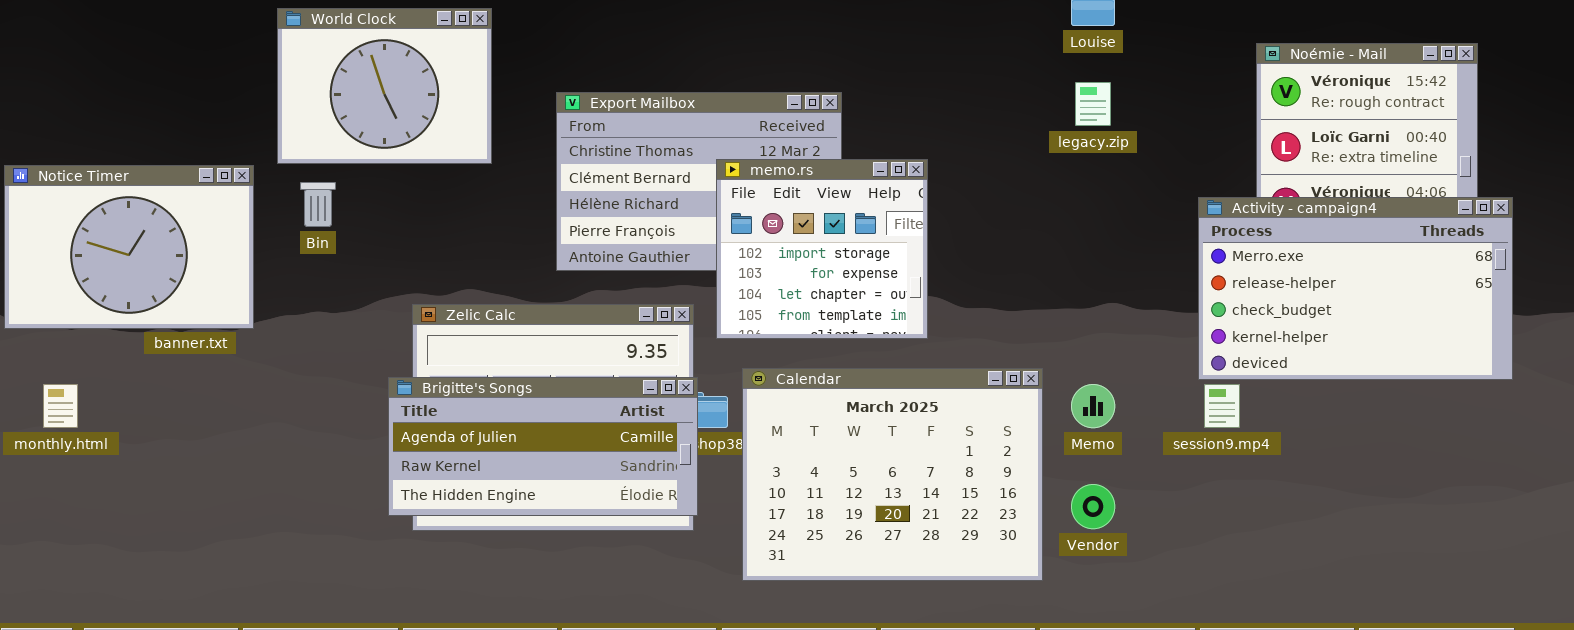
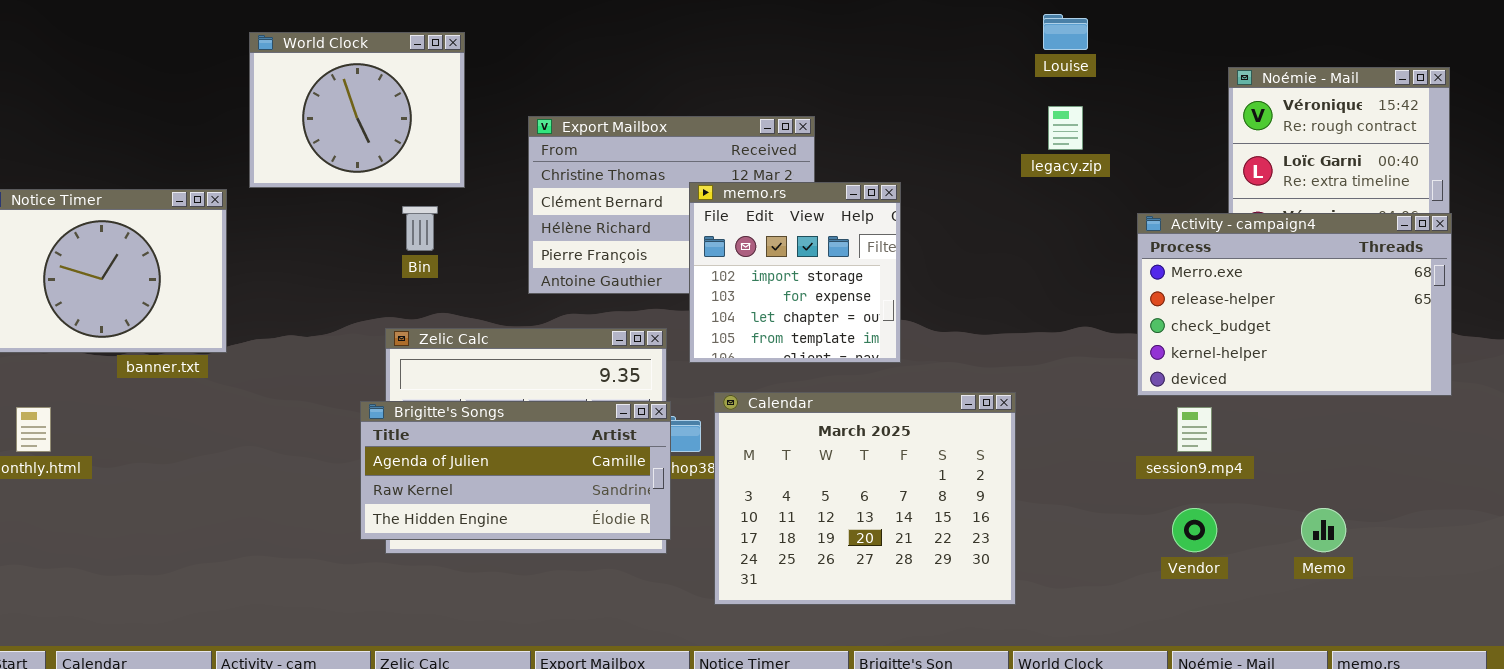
Bin: [300,182,336,227] -> [402,206,438,251], moved
Activity - campaign4: [1198,197,1513,380] -> [1137,213,1452,396], moved
Memo: [1071,384,1115,428] -> [1301,508,1346,552], moved
Vendor: [1071,484,1115,529] -> [1172,508,1217,552], moved

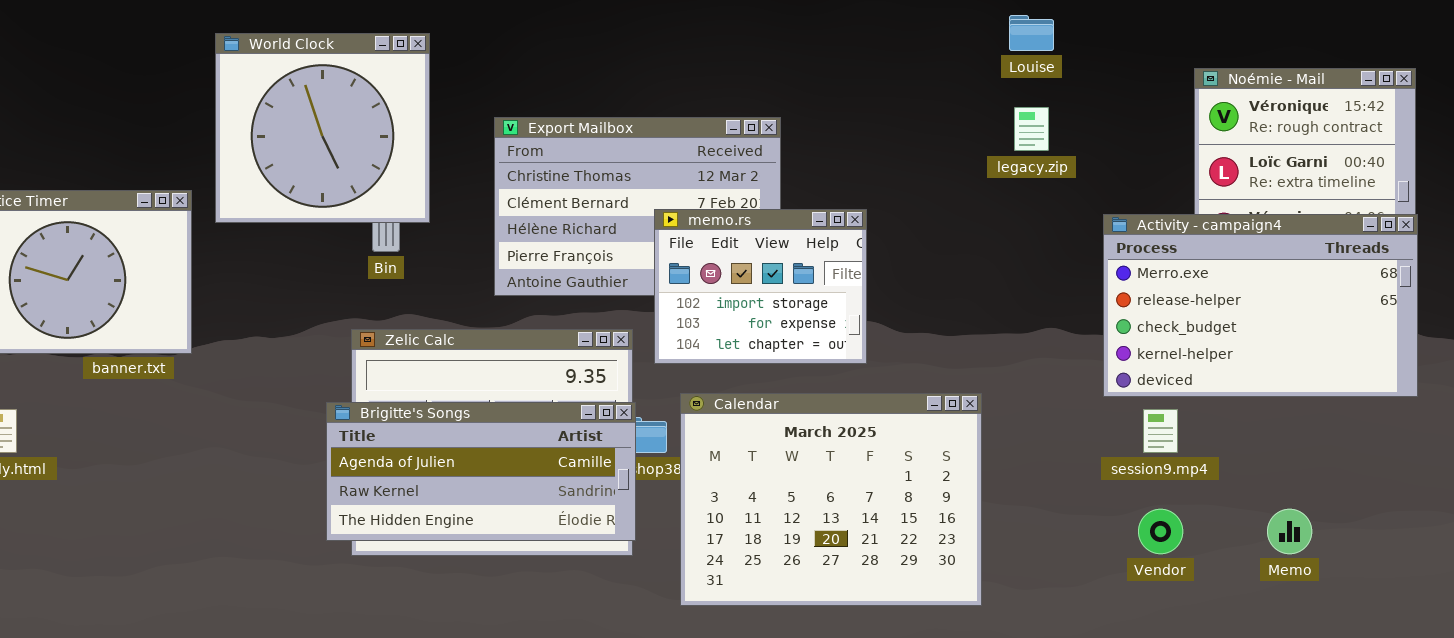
World Clock: [249,32,465,188] -> [215,33,430,223], resized
memo.rs: [689,182,901,363] -> [654,209,867,364], resized

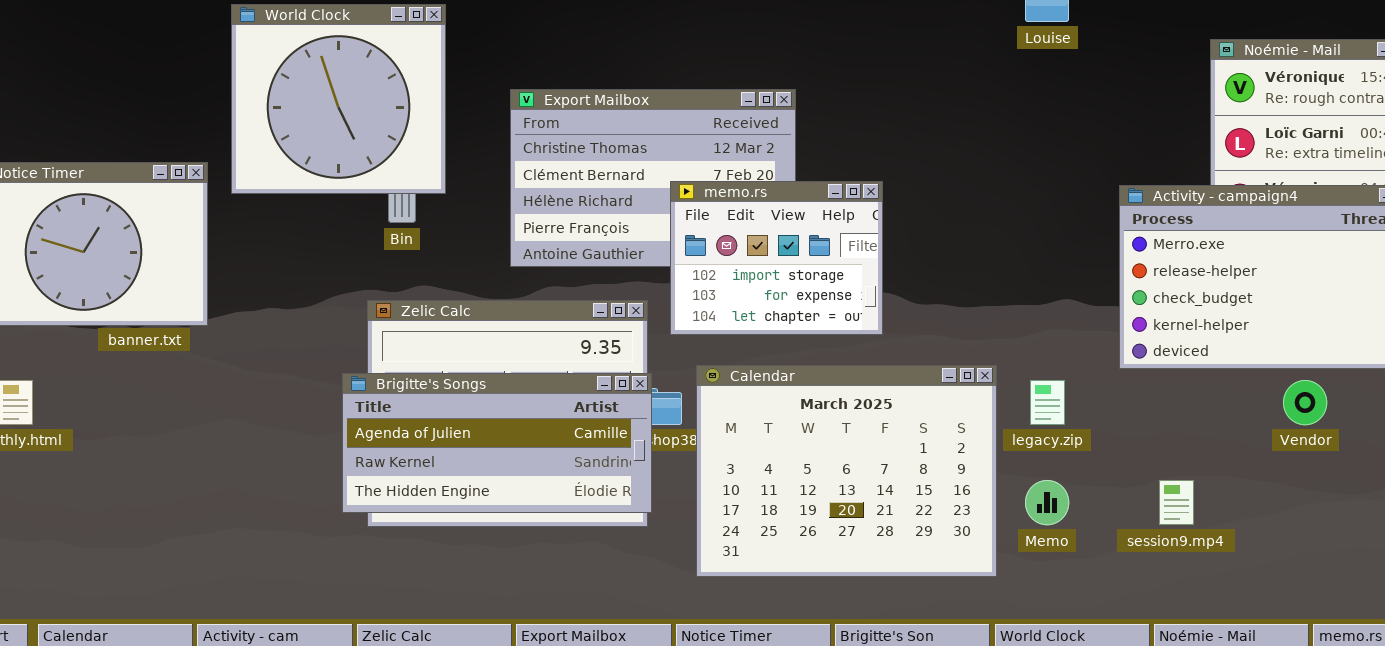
legacy.zip: [1014,107,1049,151] -> [1030,380,1065,425], moved
session9.mp4: [1143,409,1178,453] -> [1159,480,1194,525], moved
Vendor: [1138,509,1183,554] -> [1283,380,1327,425], moved
Memo: [1267,509,1312,554] -> [1025,480,1069,525], moved

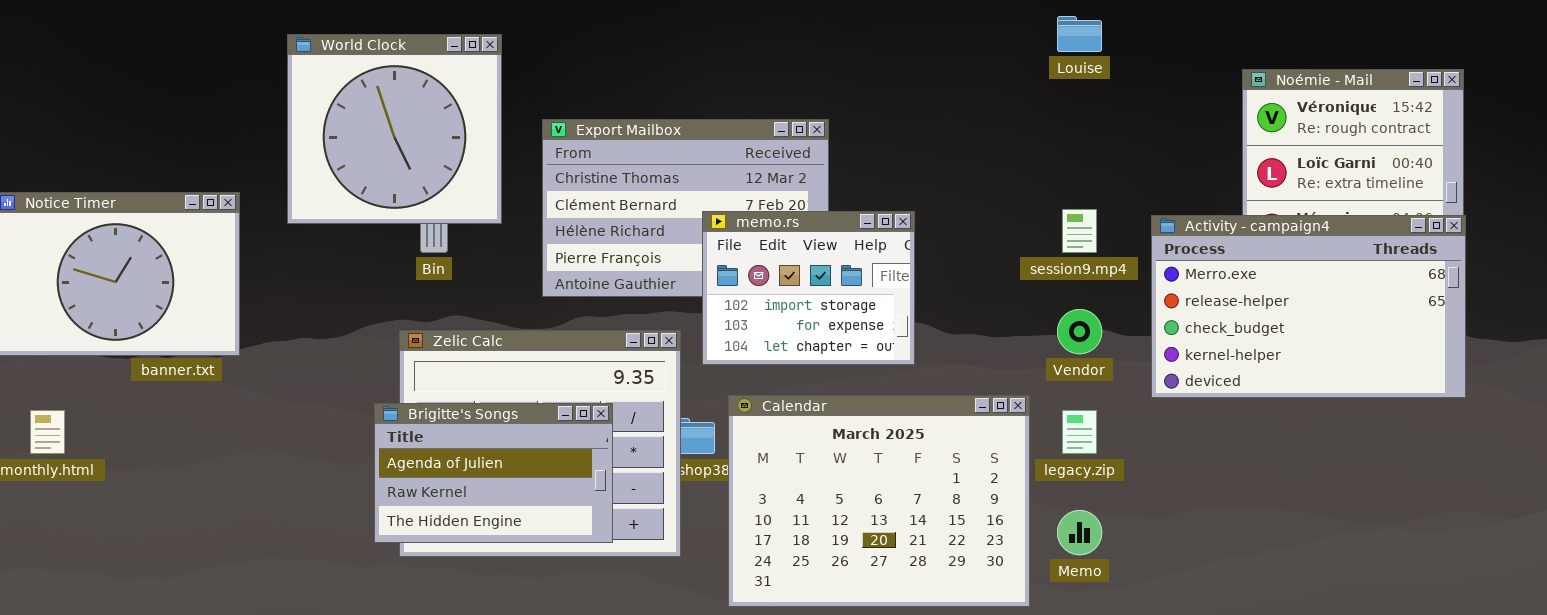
World Clock: [231,4,446,194] -> [287,34,502,224], moved
Brigitte's Songs: [342,373,652,513] -> [374,403,613,543], resized
Vendor: [1283,380,1327,425] -> [1057,309,1102,354], moved
session9.mp4: [1159,480,1194,525] -> [1062,209,1097,253], moved

